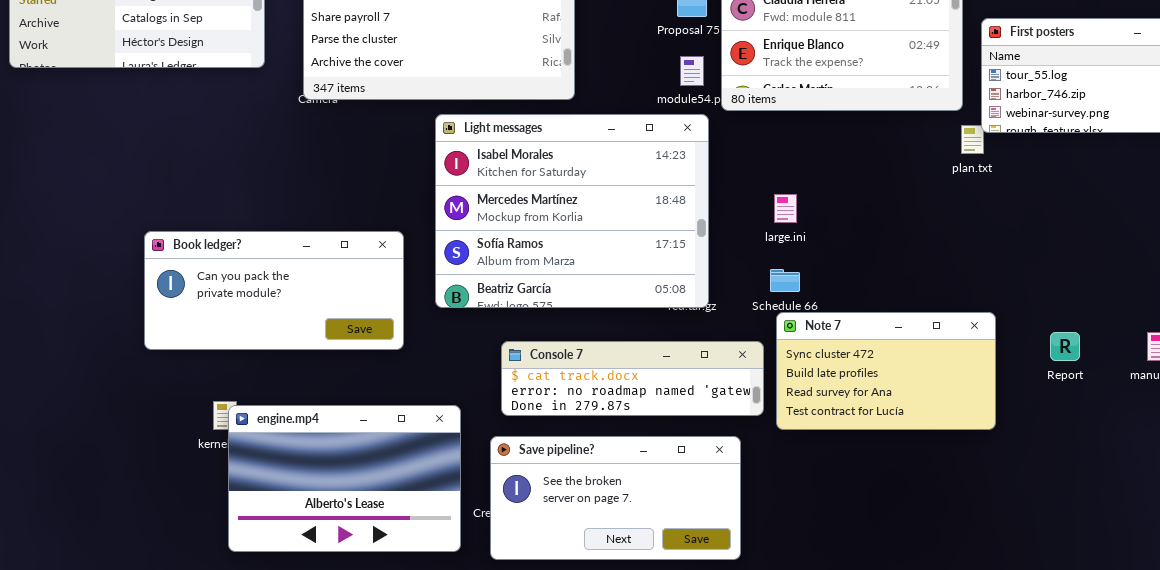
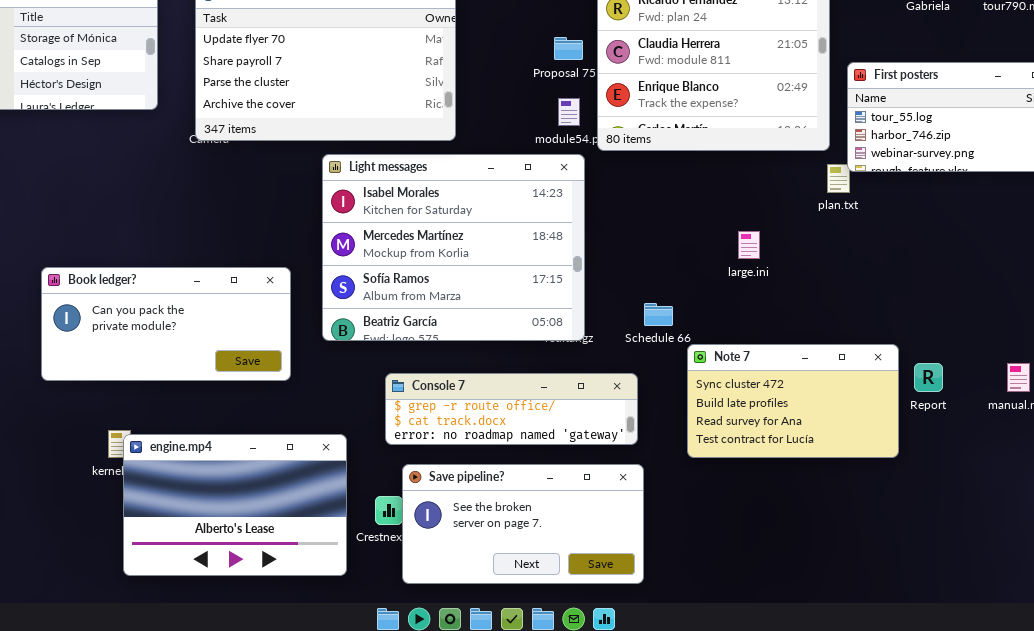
large.ini: [774,194,797,223] -> [738,231,760,259], moved
Note 7: [776,312,996,430] -> [687,344,899,458], moved
Console 7: [501,341,764,416] -> [385,373,638,445], scrolled up 1 row
Save pipeline?: [490,436,741,560] -> [402,464,644,584], moved

